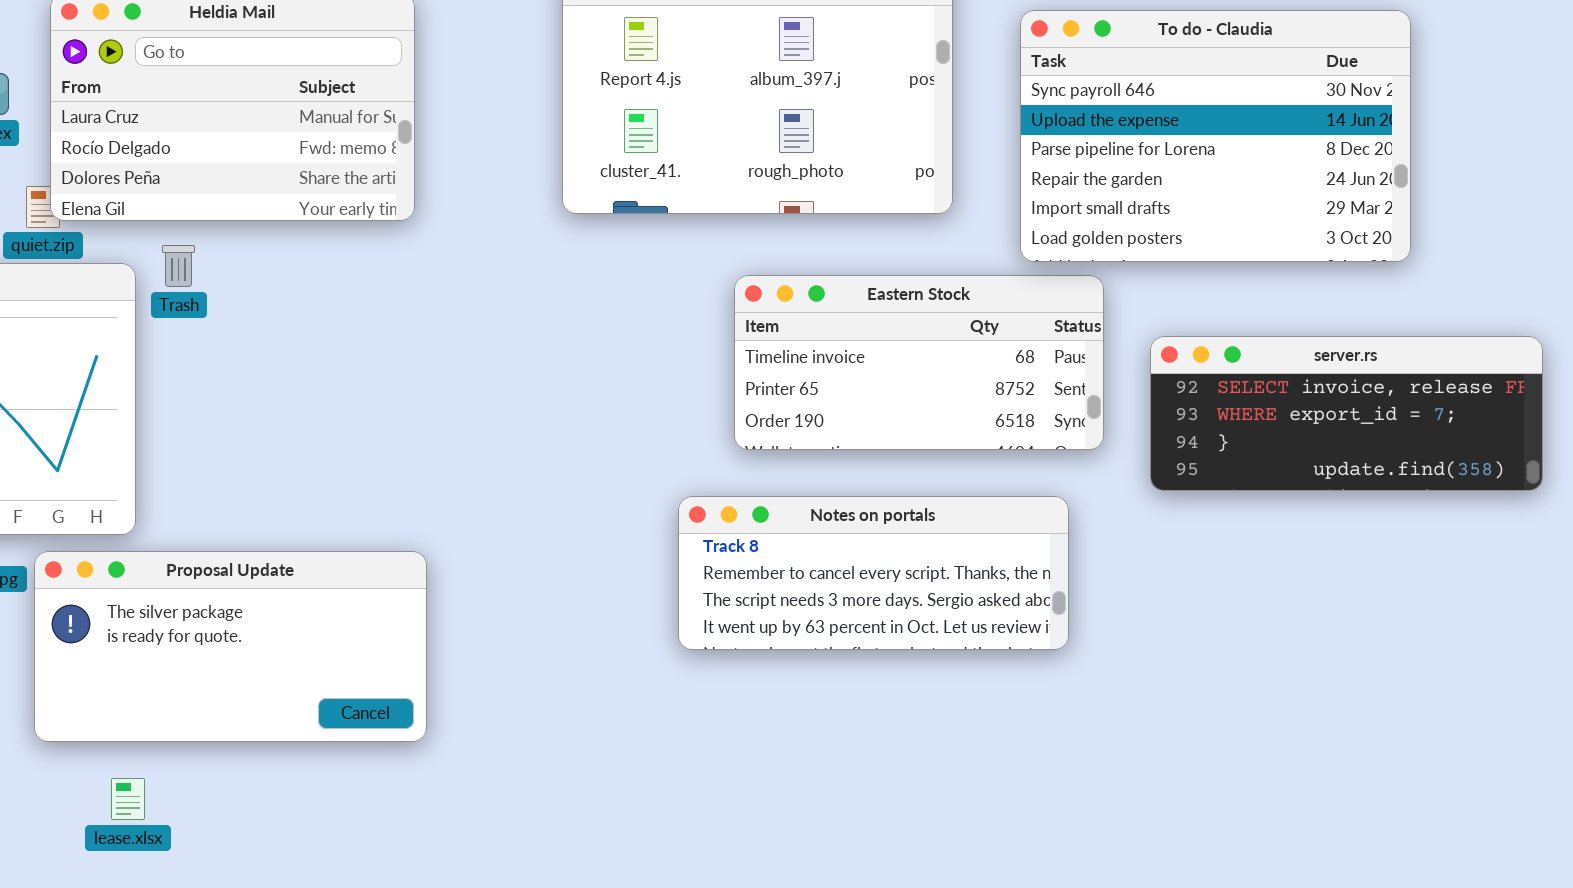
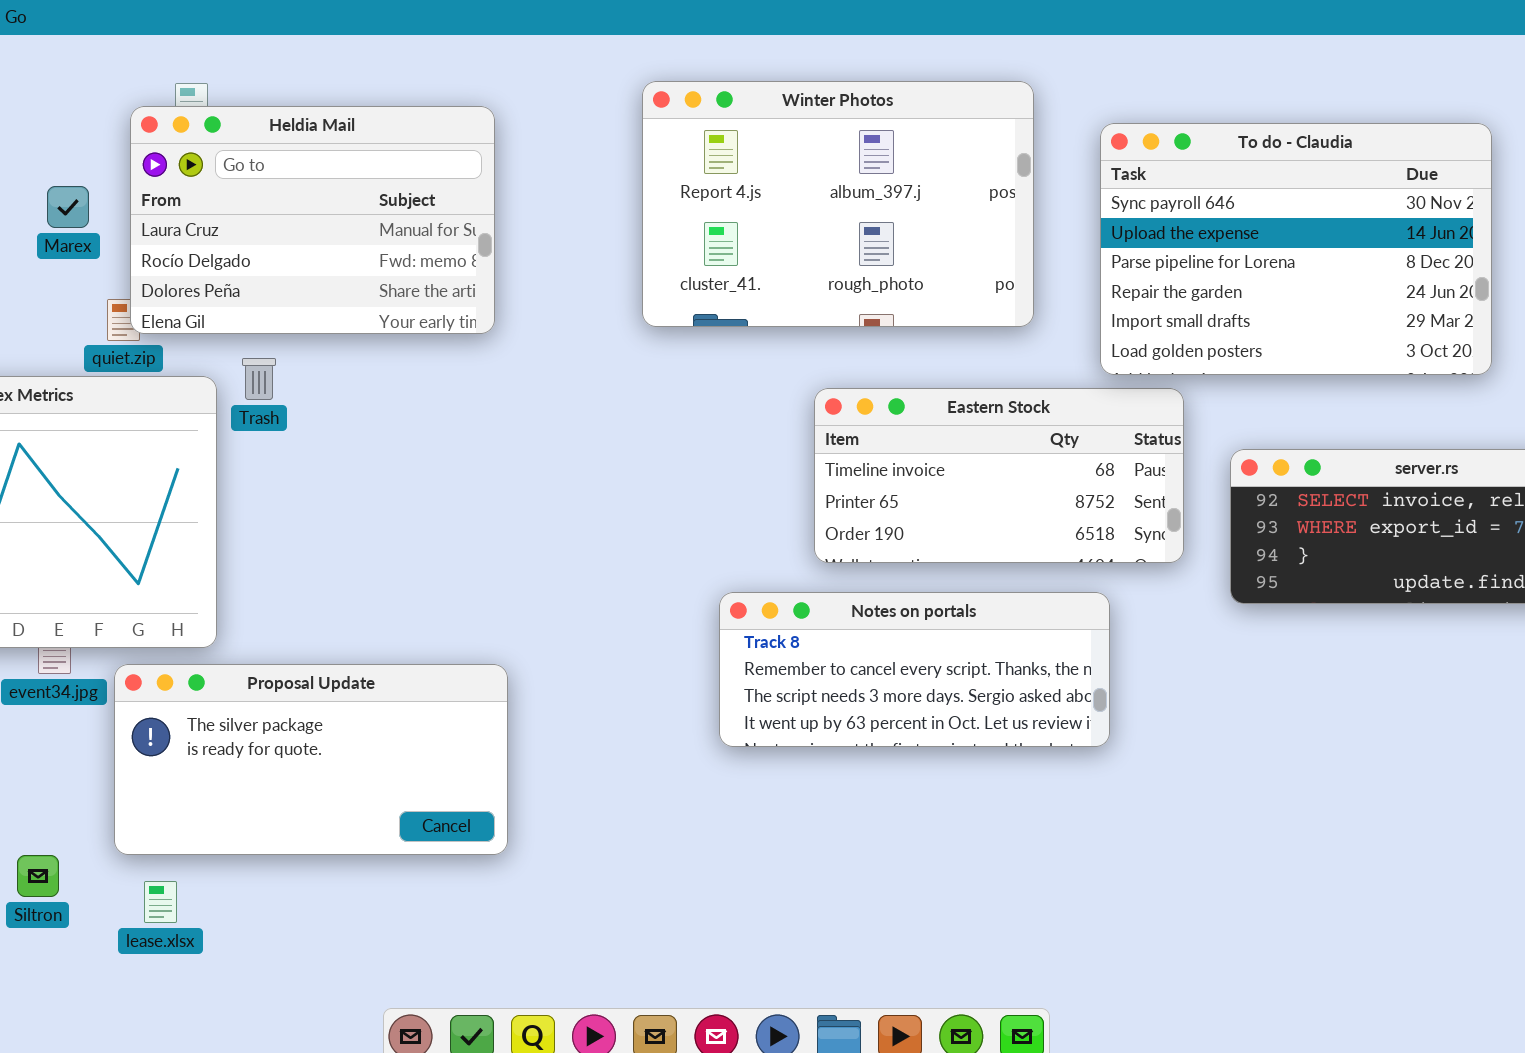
Notes on portals: [678,496,1069,650] -> [719,592,1110,747], moved
lease.xlsx: [111,778,145,820] -> [144,881,177,923], moved

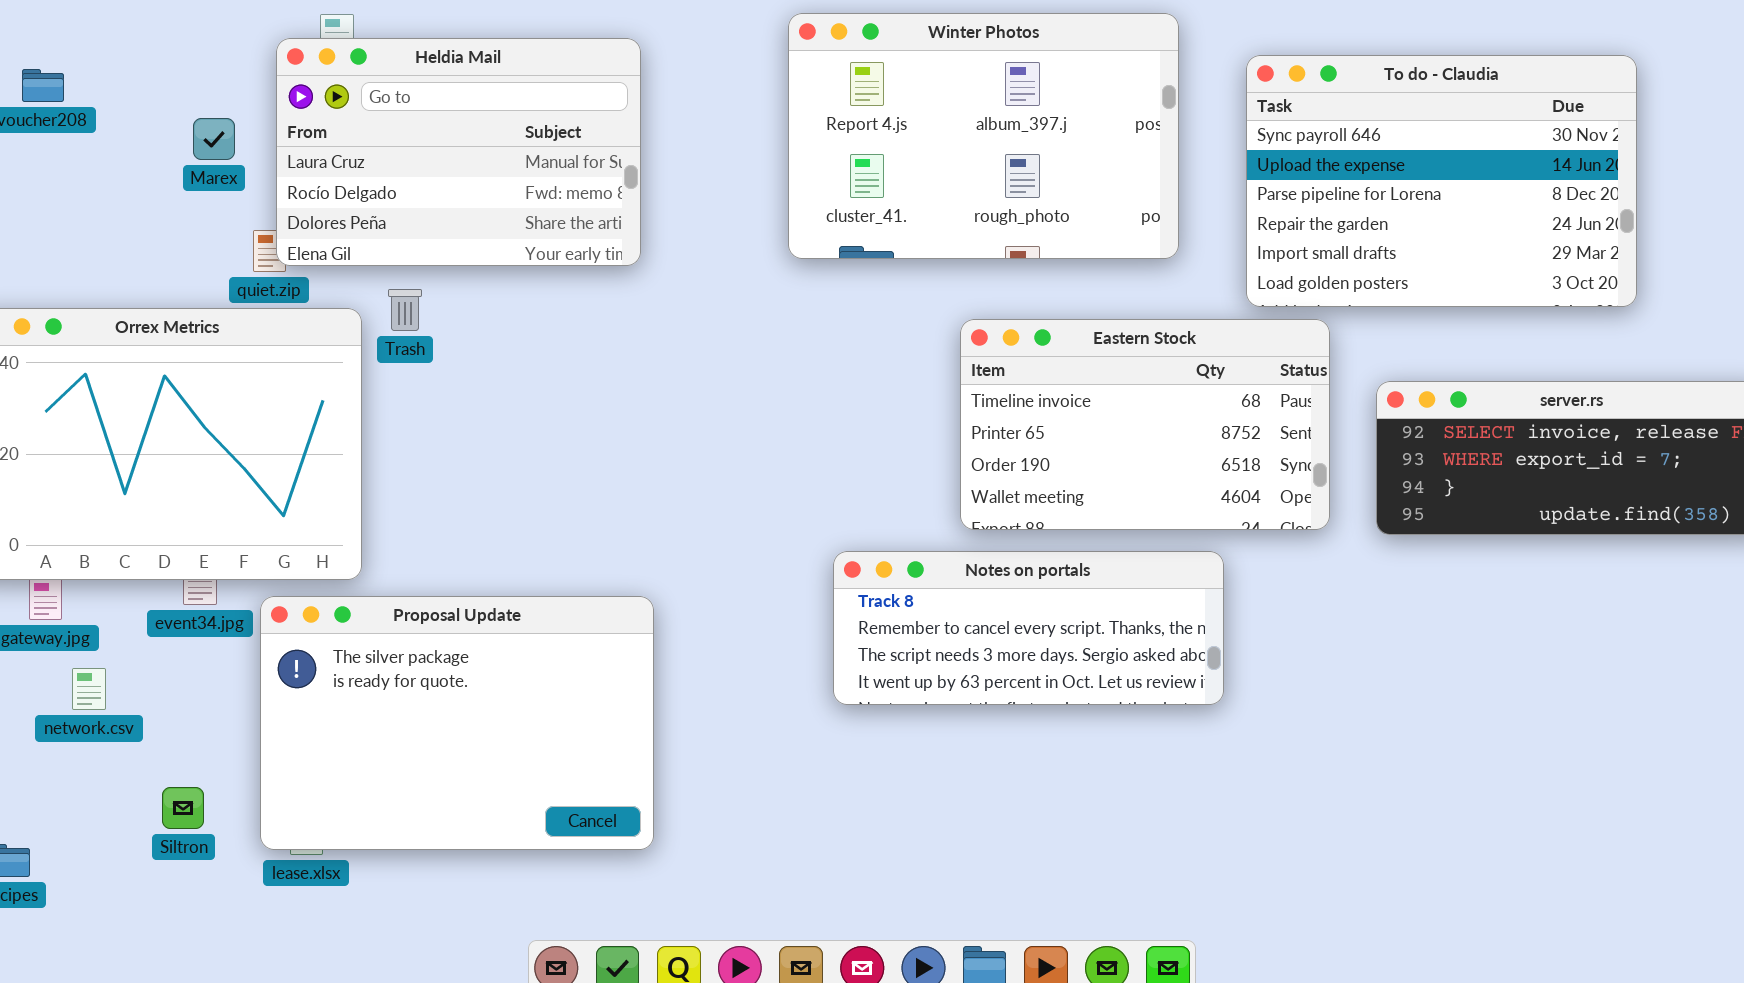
Eastern Stock: [814,388,1184,563] -> [960,319,1330,530], resized
Notes on portals: [719,592,1110,747] -> [833,551,1224,705], moved
Proposal Update: [114,664,508,855] -> [260,596,654,850], resized

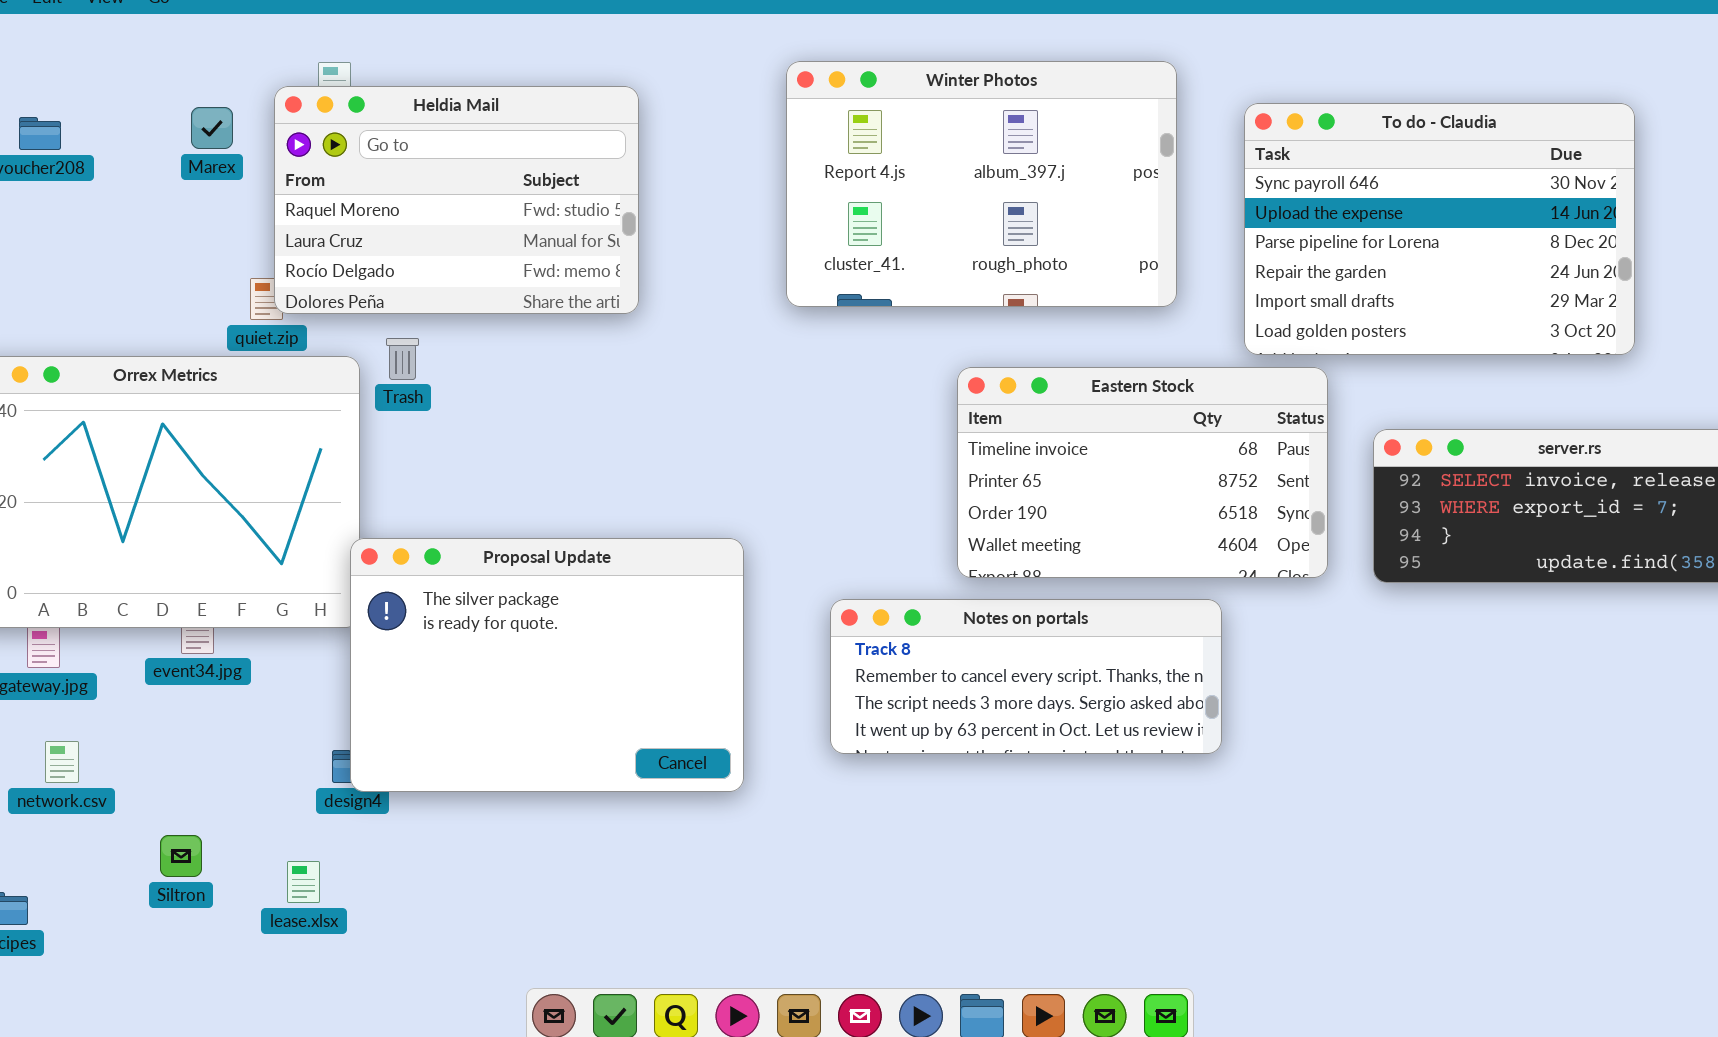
Heldia Mail: [276,38,641,266] -> [274,86,639,314], scrolled up 1 row
Marex: [193,118,235,160] -> [191,107,233,149], moved
Proposal Update: [260,596,654,850] -> [350,538,744,792], moved
network.csv: [72,668,106,710] -> [45,741,79,783], moved

